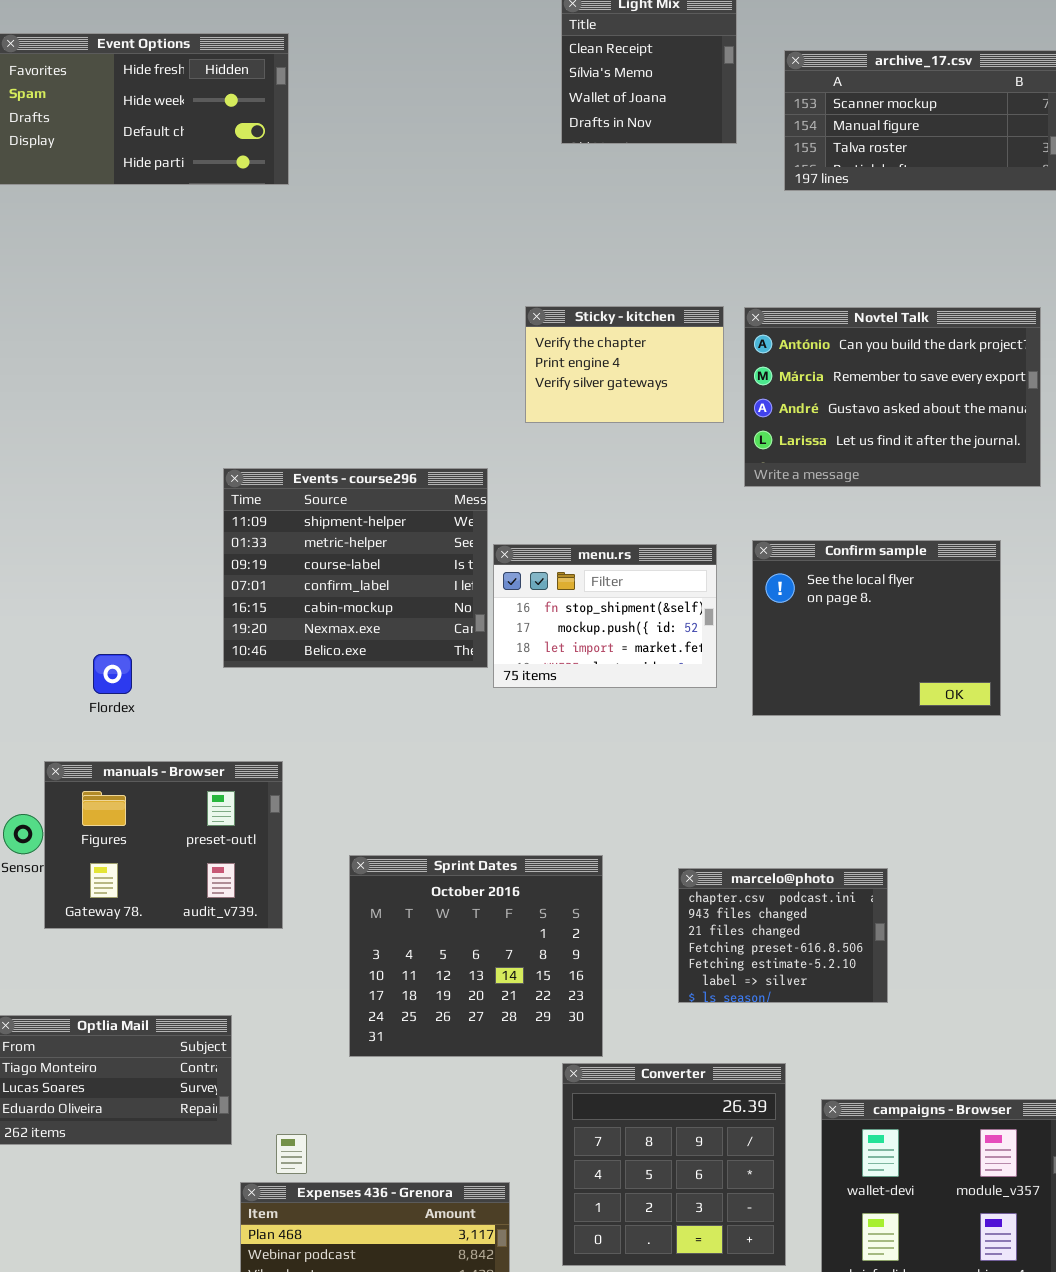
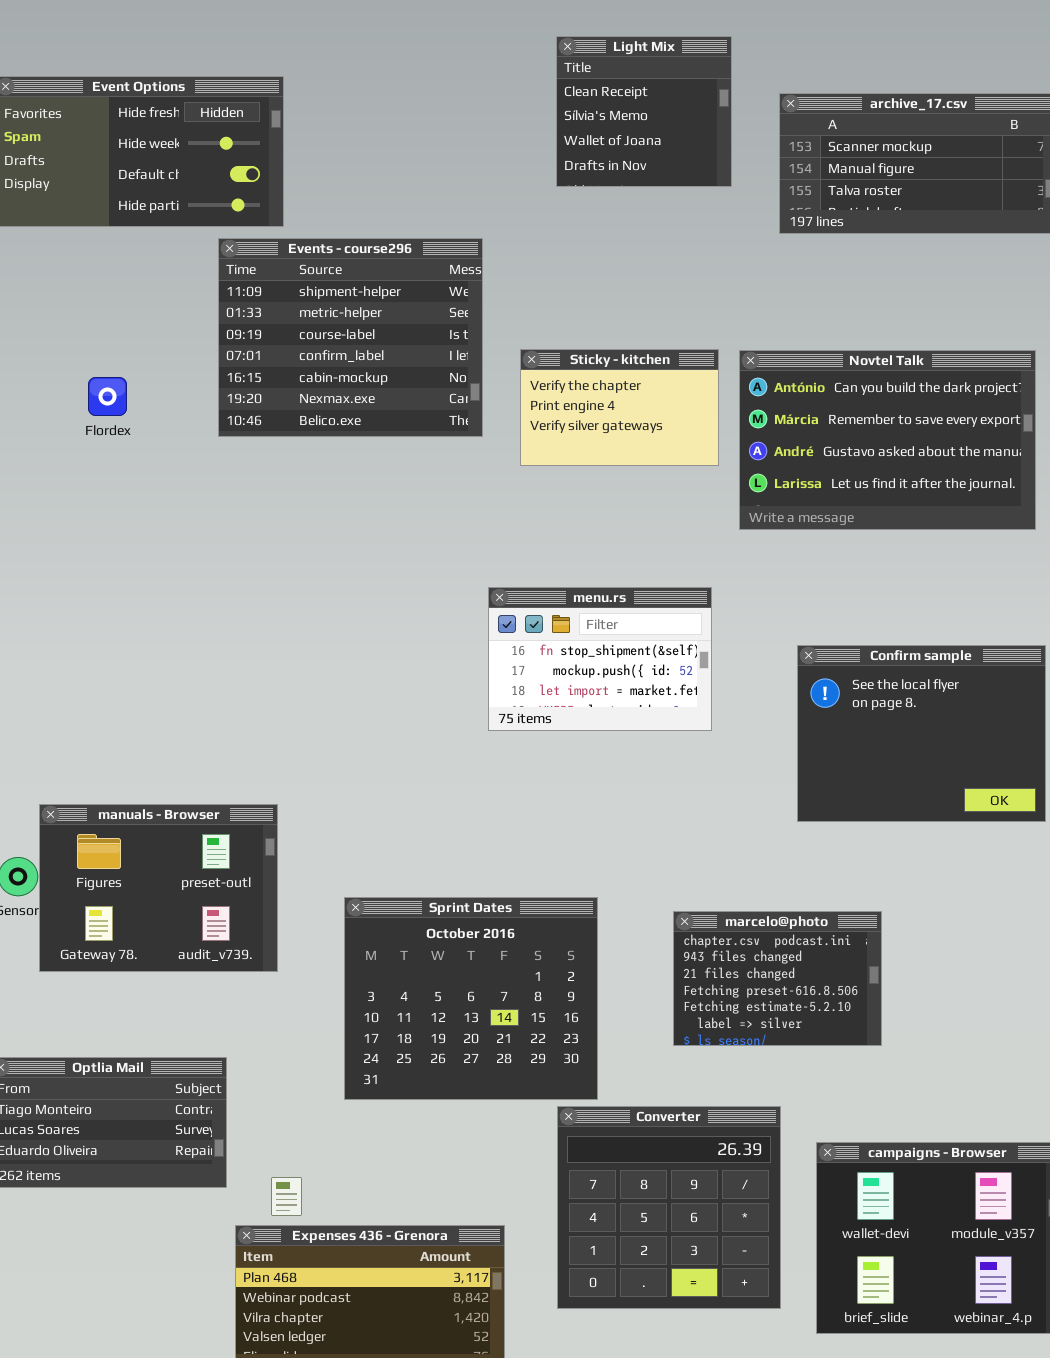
Events - course296: [223,468,488,668] -> [218,238,483,437], moved
Confirm sample: [752,540,1001,716] -> [797,645,1046,822], moved
Flordex: [93,654,132,694] -> [88,377,127,416], moved

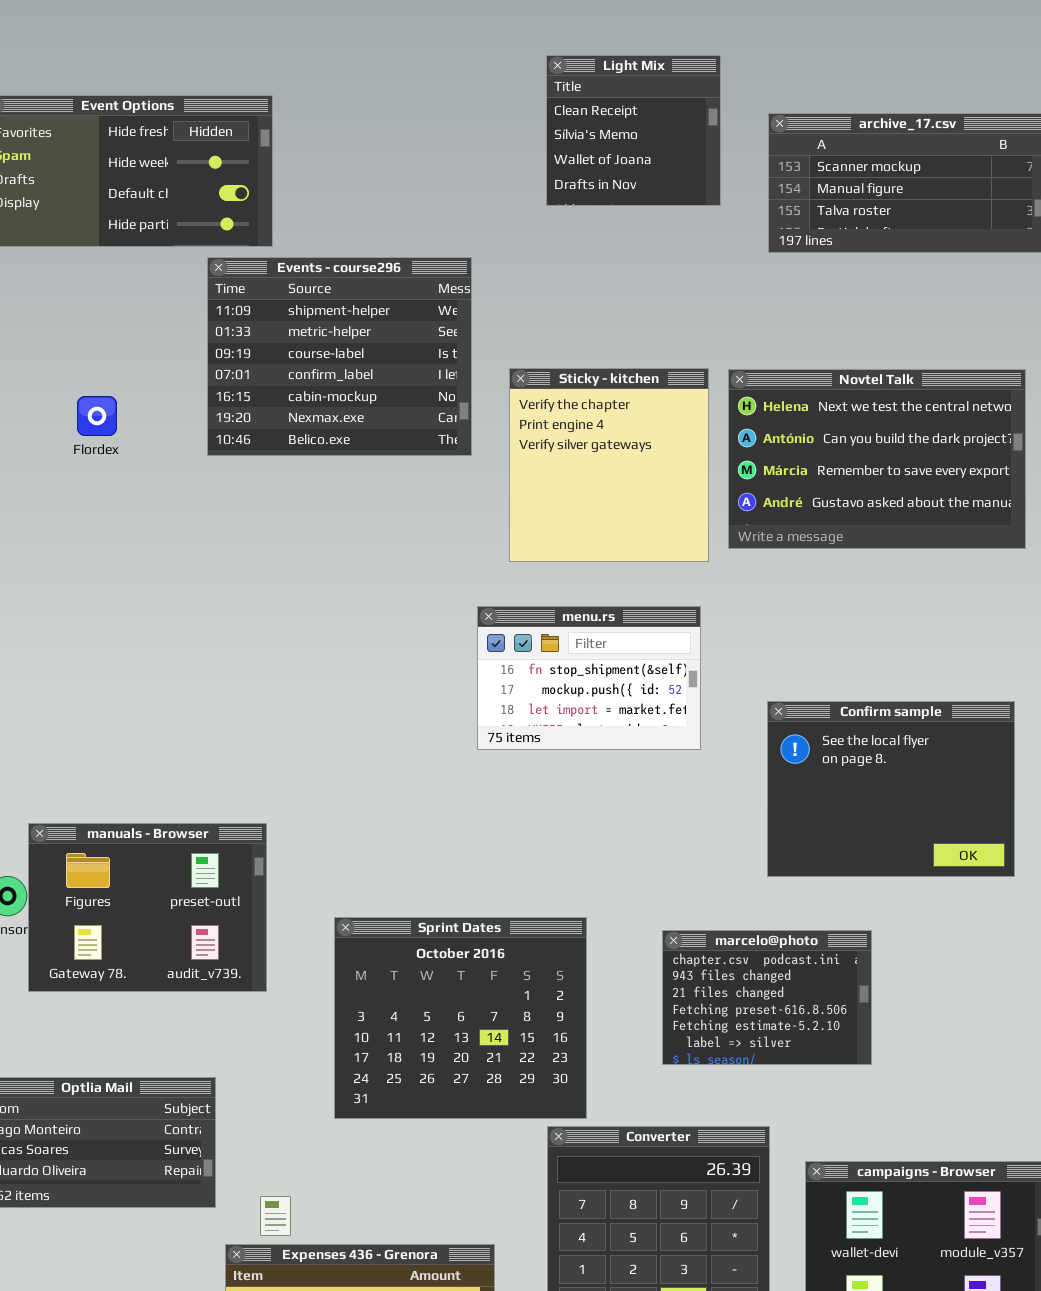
Sticky - kitchen: [520,349,719,466] -> [509,368,709,562], resized
Novtel Talk: [739,350,1036,530] -> [728,369,1026,549], scrolled up 1 row
Confirm sample: [797,645,1046,822] -> [767,701,1015,877], moved

